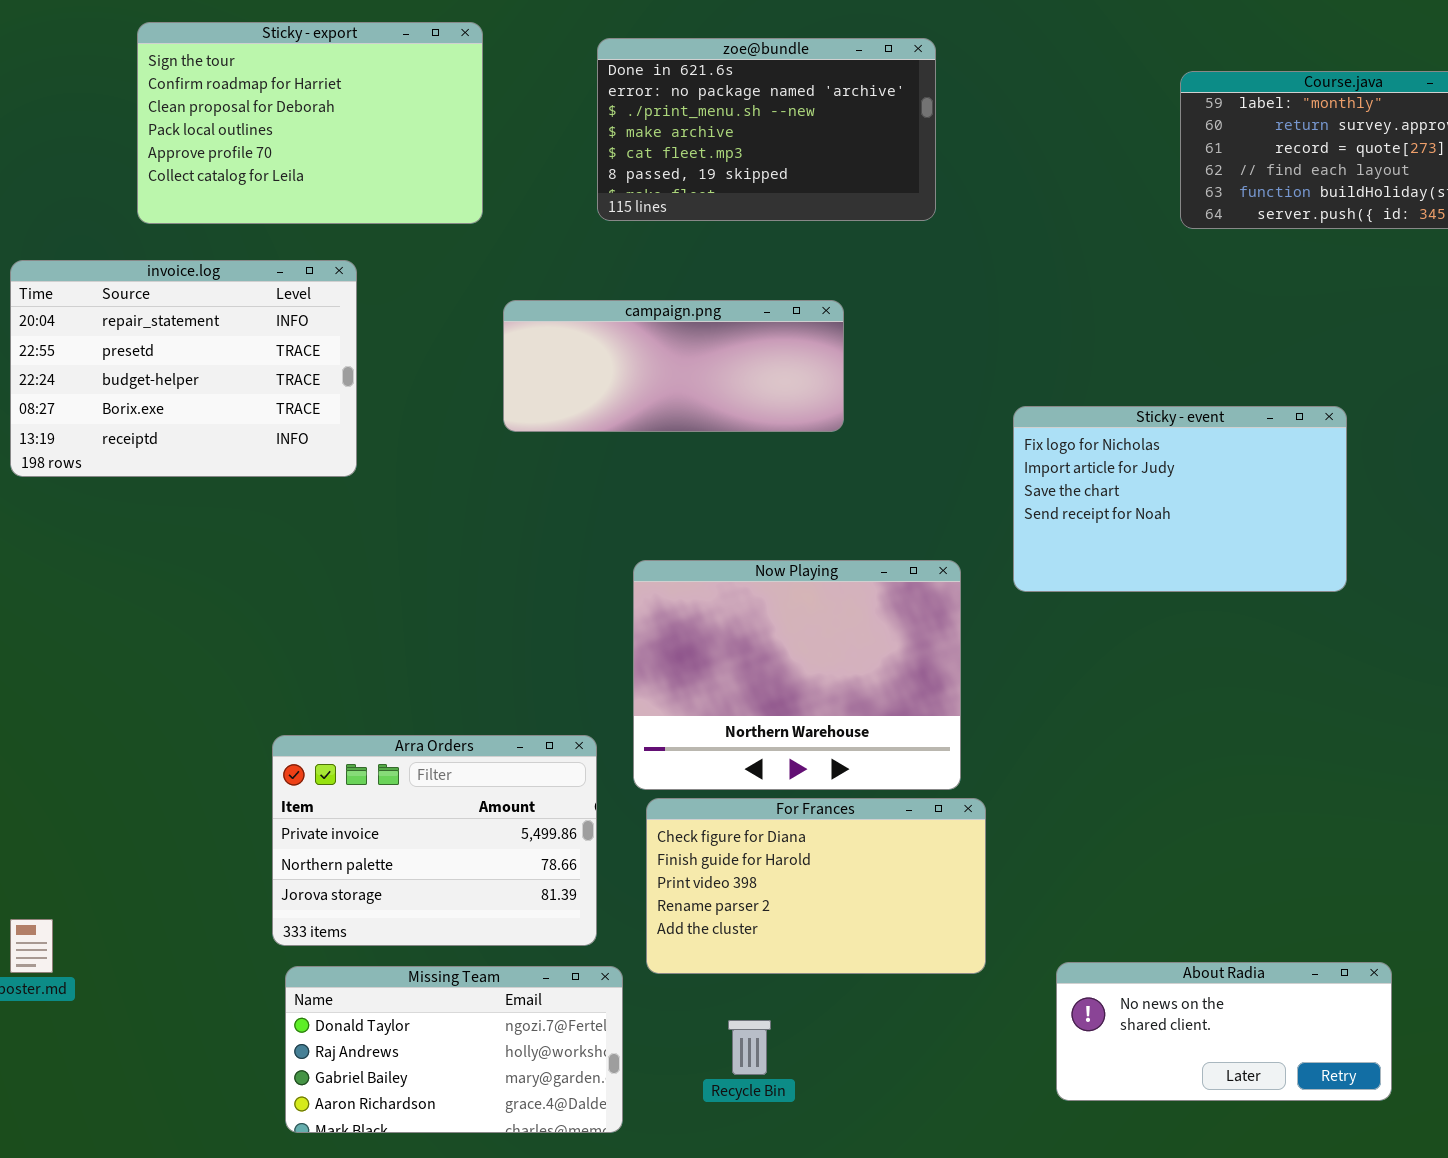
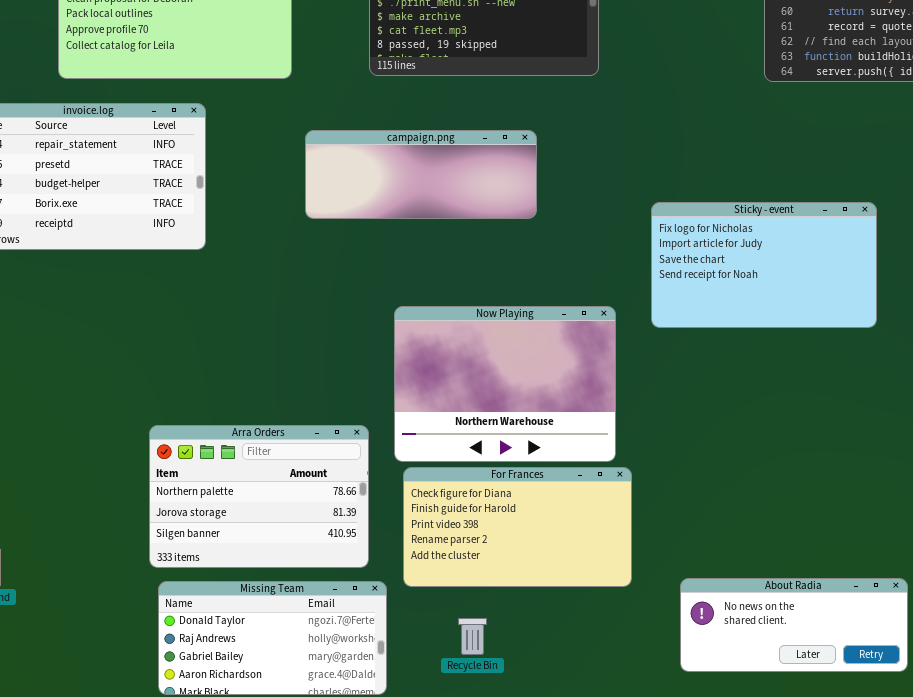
Arra Orders: [272,735,597,946] -> [149,425,369,568], scrolled down 1 row

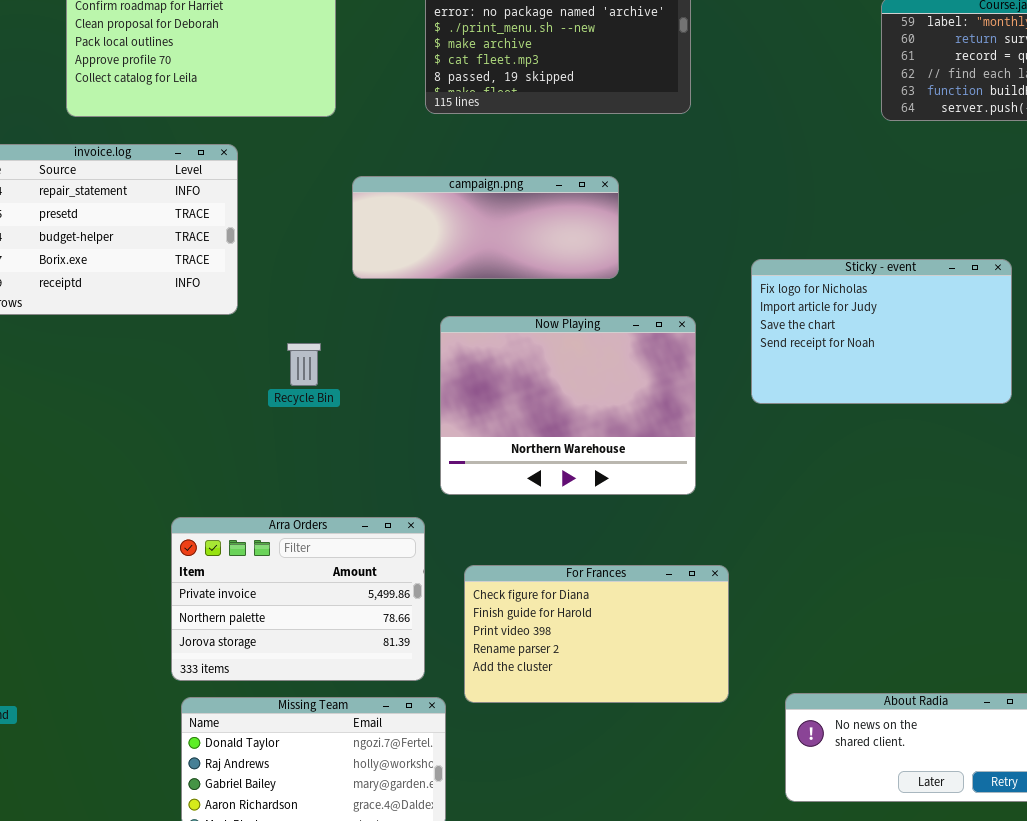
Now Playing: [394,306,616,462] -> [440,316,696,495], moved
Arra Orders: [149,425,369,568] -> [171,517,425,681], scrolled up 1 row
Recycle Bin: [458,618,487,655] -> [287,343,321,386], moved

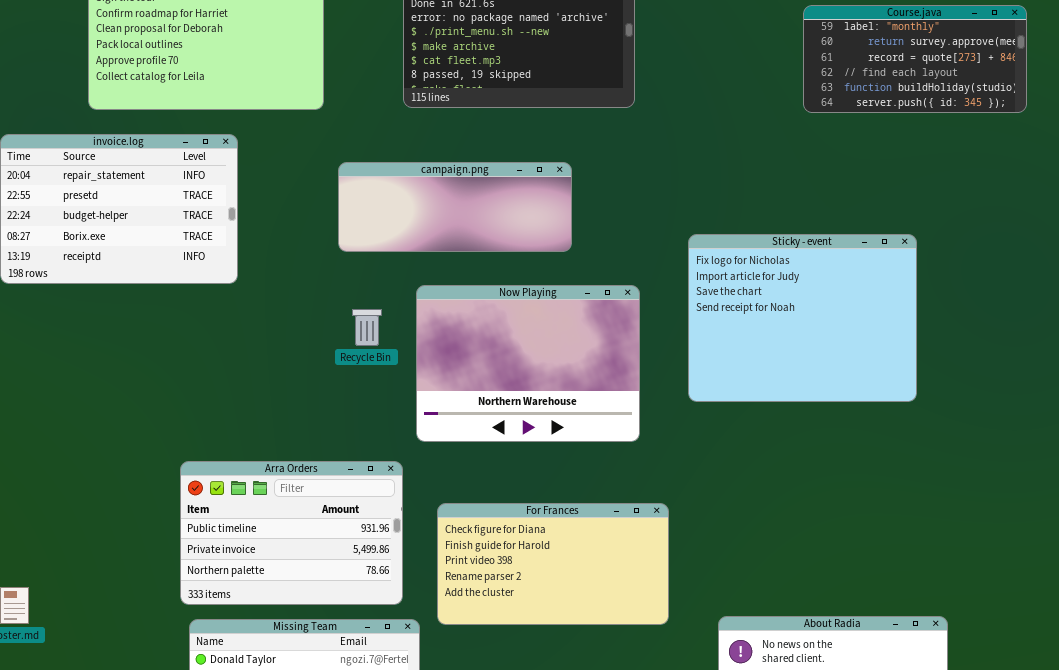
Sticky - event: [751,259,1012,404] -> [688,234,917,402], resized
Recycle Bin: [287,343,321,386] -> [352,309,382,346], moved
Arra Orders: [171,517,425,681] -> [180,461,403,605], scrolled up 1 row

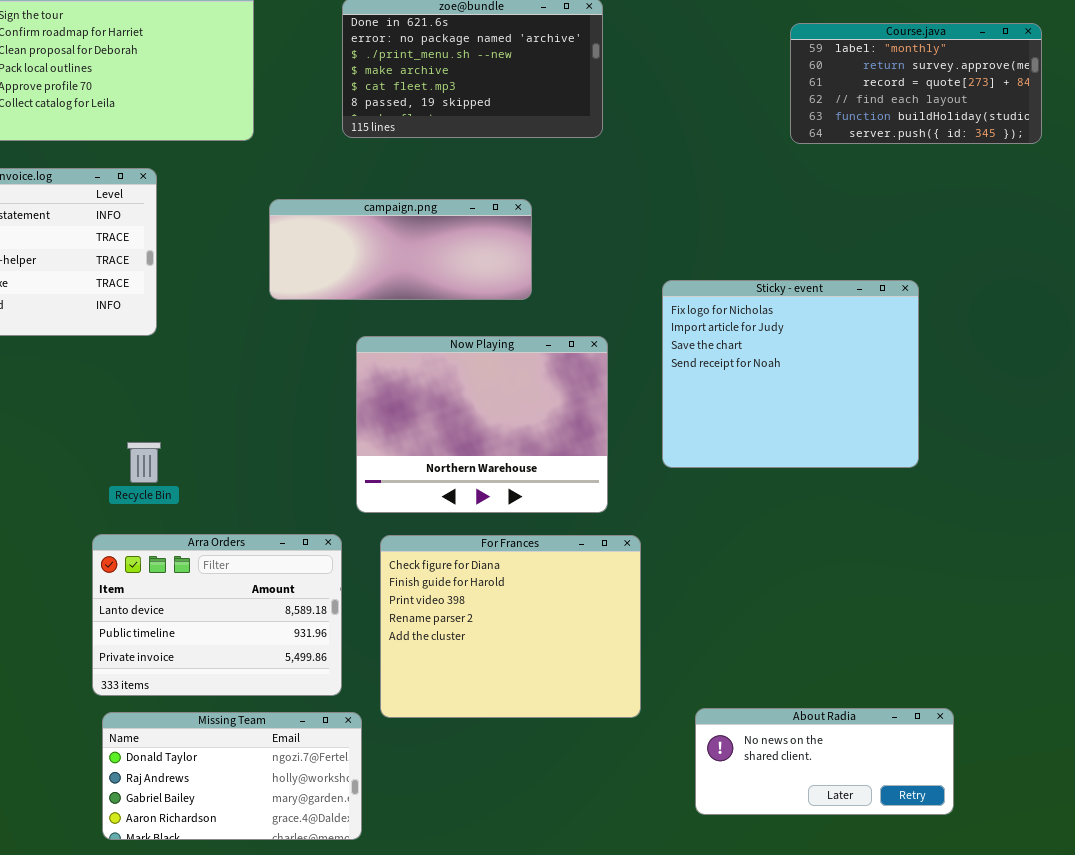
Recycle Bin: [352,309,382,346] -> [127,442,161,483], moved
Arra Orders: [180,461,403,605] -> [92,534,342,696], scrolled up 1 row
For Frances: [437,503,669,625] -> [380,535,641,718], resized

